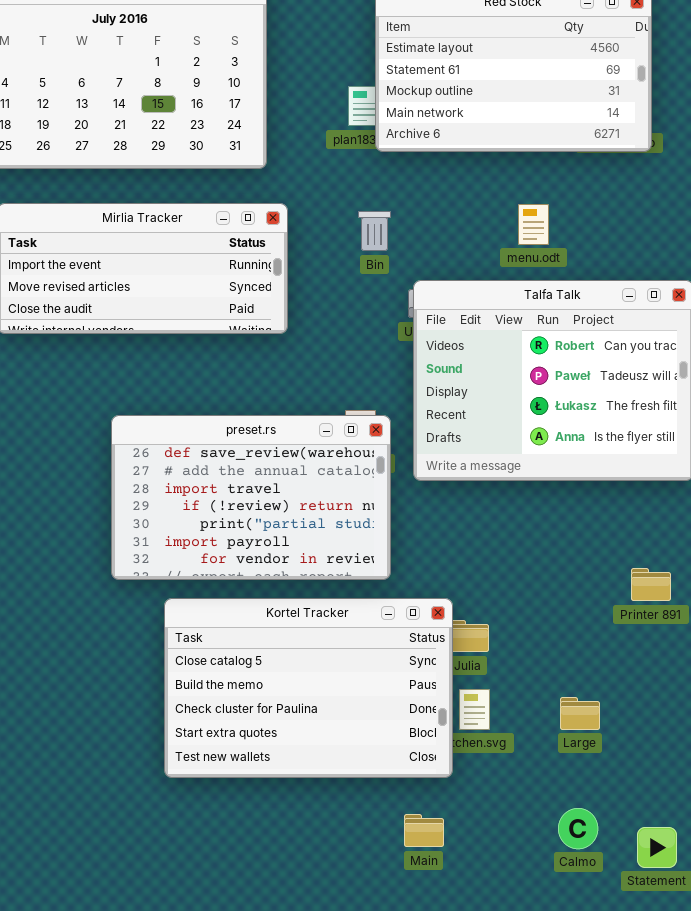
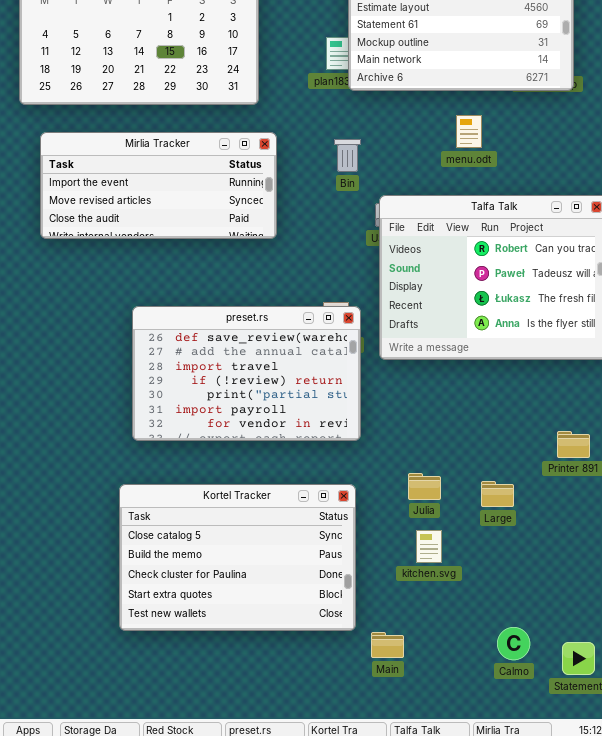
menu.odt: [518,204,549,245] -> [456,115,482,148], moved
Kortel Tracker: [164,598,453,778] -> [119,484,356,631], moved
Large: [560,697,600,730] -> [481,481,514,507], moved

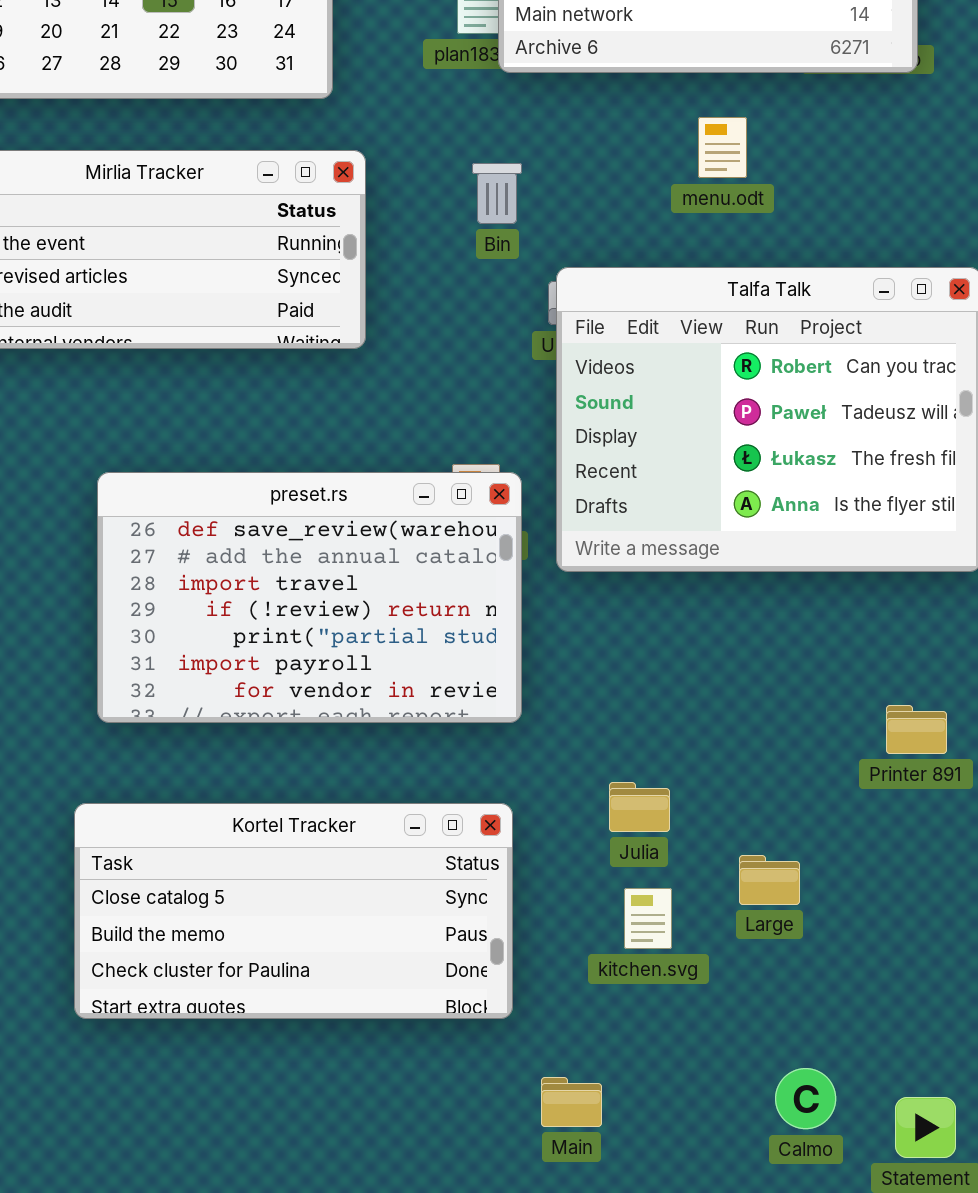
Large: [481,481,514,507] -> [739,855,800,905], moved
Kortel Tracker: [119,484,356,631] -> [74,803,513,1019], resized

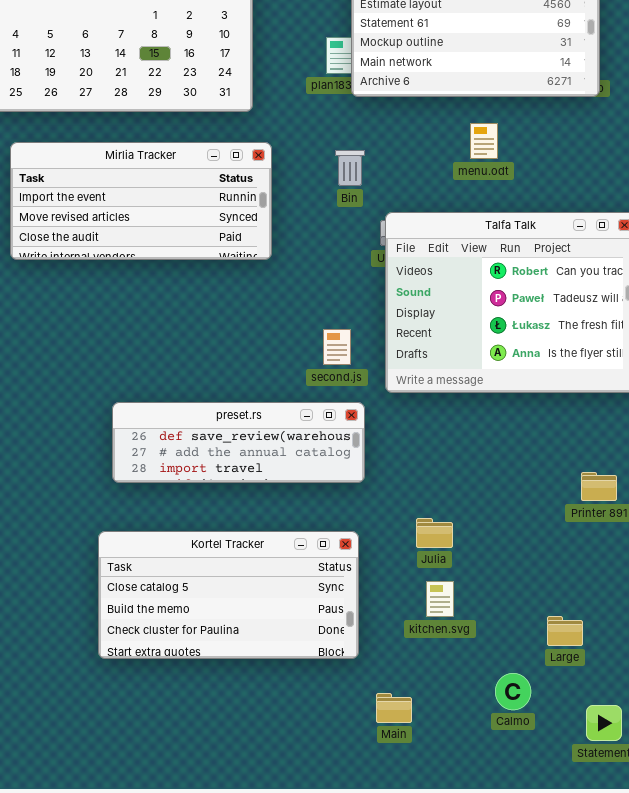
preset.rs: [97,472,522,723] -> [112,402,365,483], resized
Large: [739,855,800,905] -> [547,616,583,646], moved
Calmo: [775,1068,836,1129] -> [495,673,531,710], moved

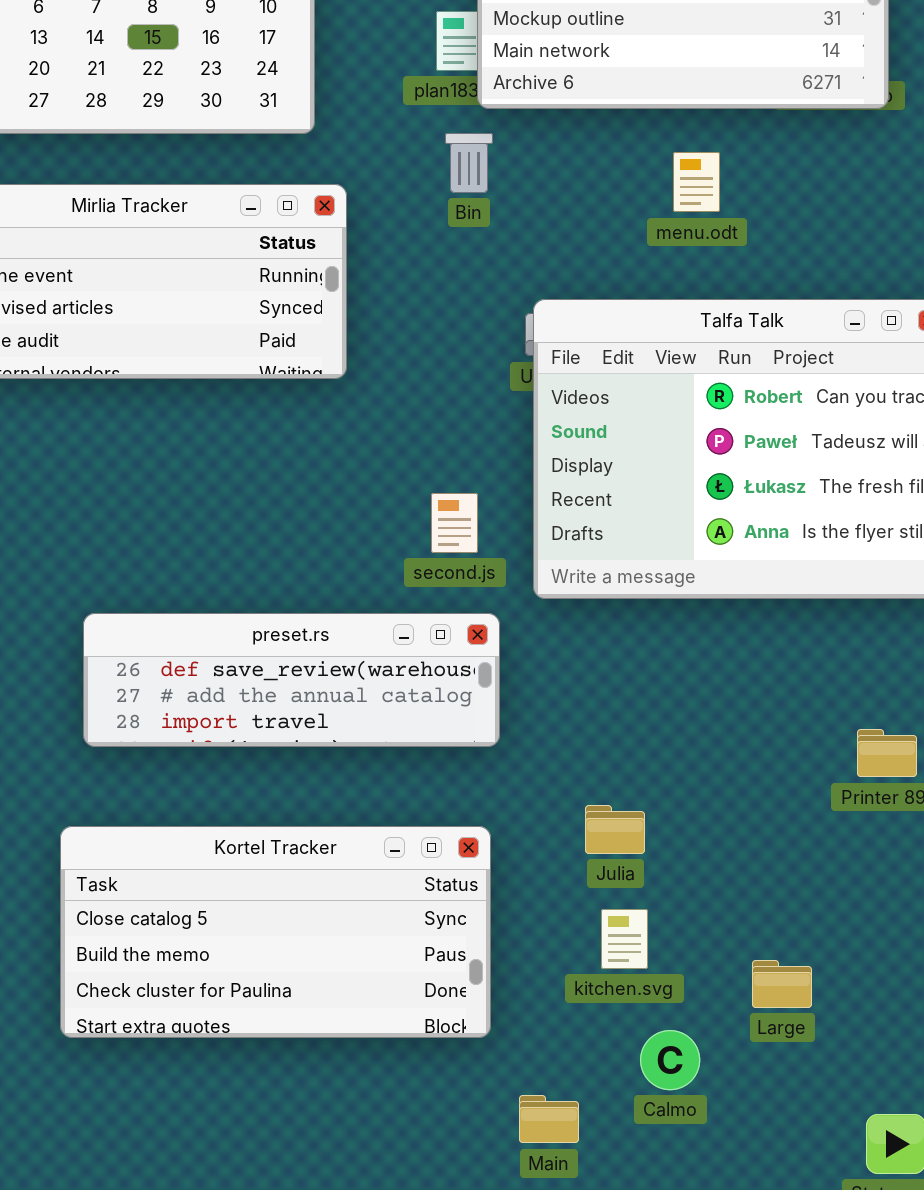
Bin: [335,150,365,186] -> [445,133,493,193], moved
Large: [547,616,583,646] -> [752,960,812,1008], moved
Calmo: [495,673,531,710] -> [640,1030,700,1090], moved

